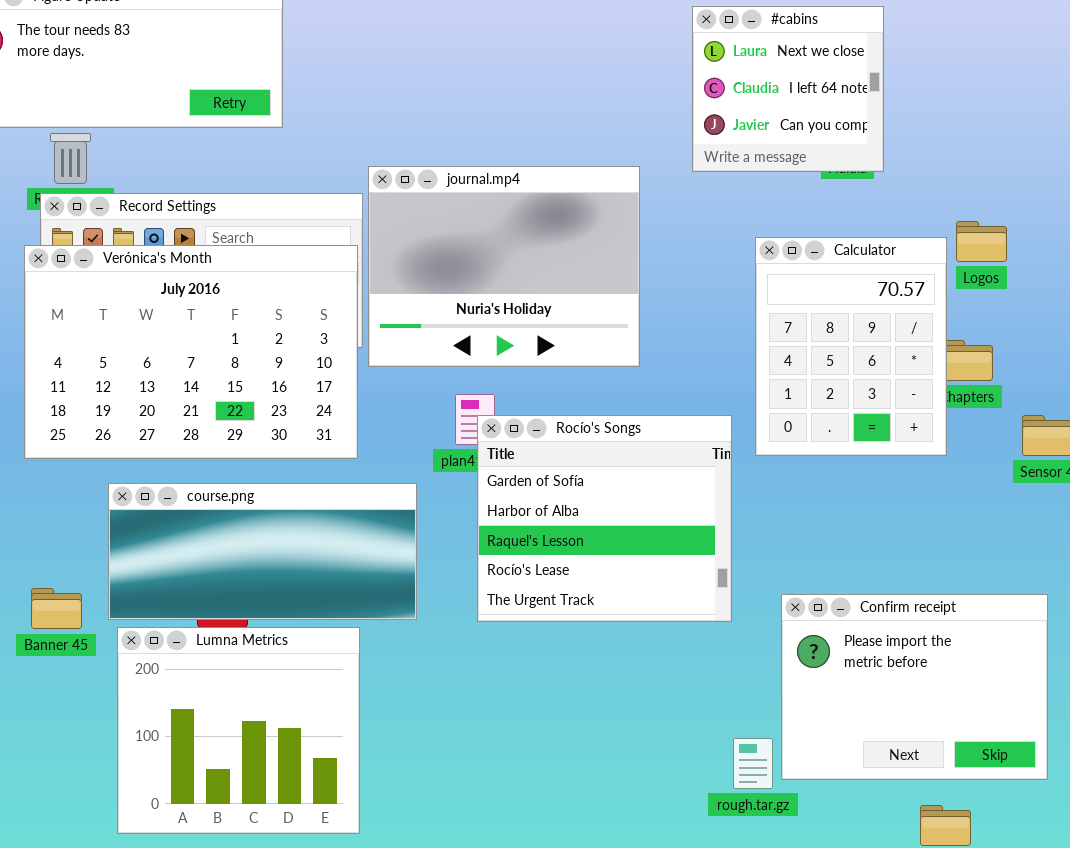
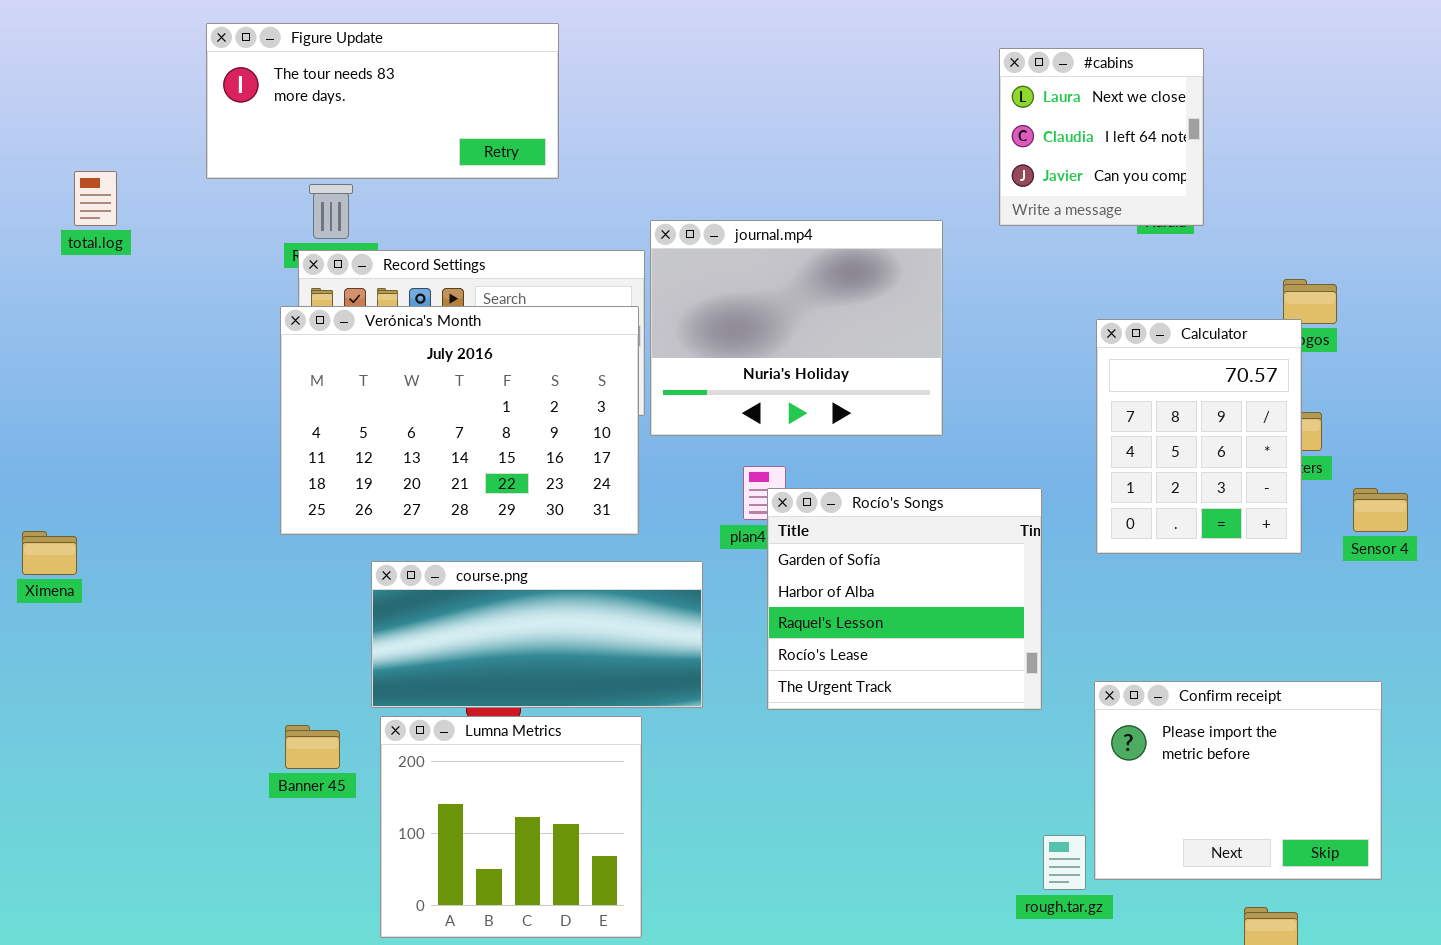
Calculator: [755,237,947,456] -> [1096,319,1302,554], moved
Banner 45: [31,588,82,629] -> [285,725,340,769], moved

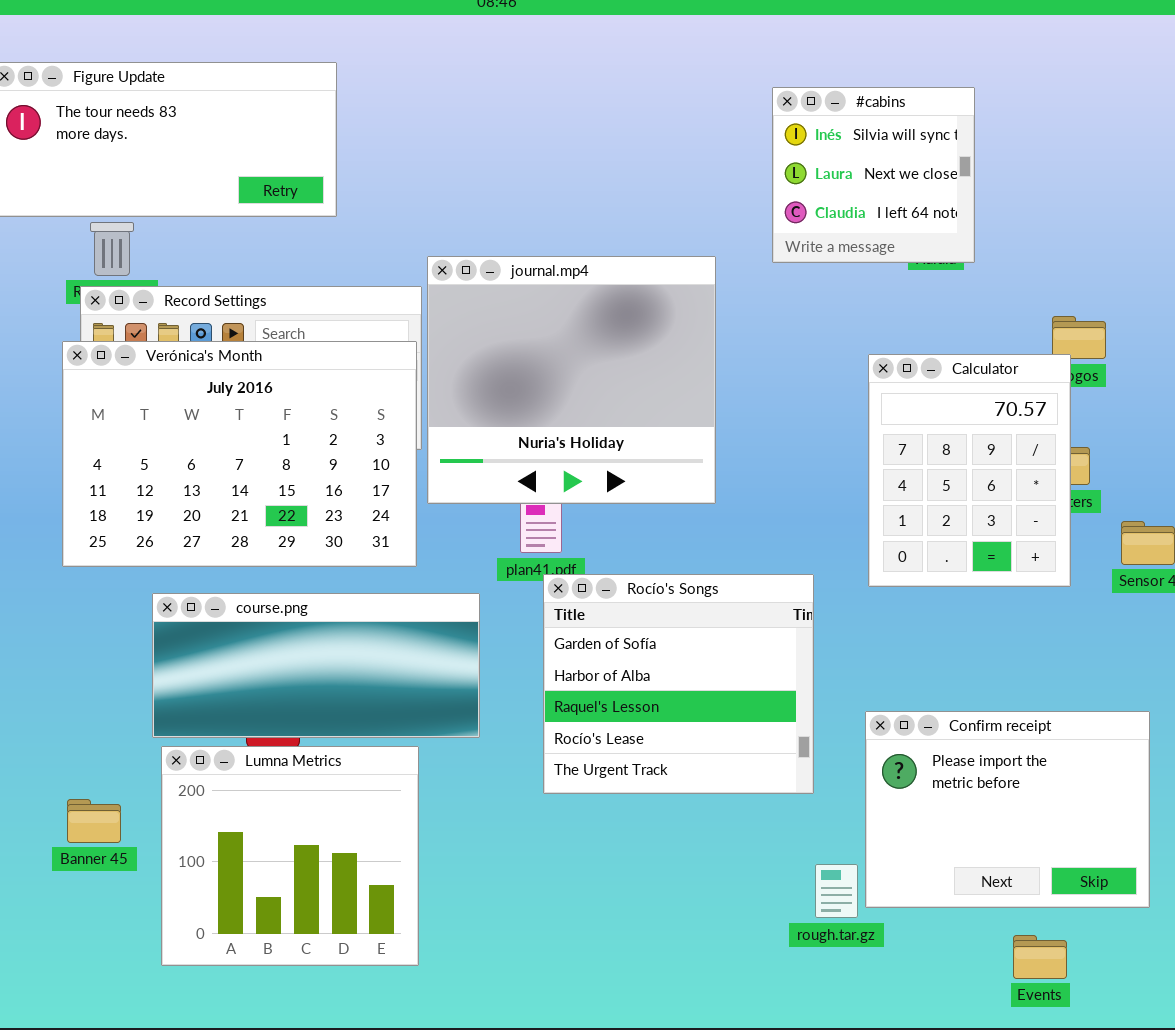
#cabins: [999,48,1204,226] -> [772,87,975,263], scrolled up 1 row
journal.mp4: [650,220,943,436] -> [427,256,716,504], resized
Rocío's Songs: [767,488,1042,710] -> [543,574,814,794], moved
Banner 45: [285,725,340,769] -> [67,799,121,843], moved

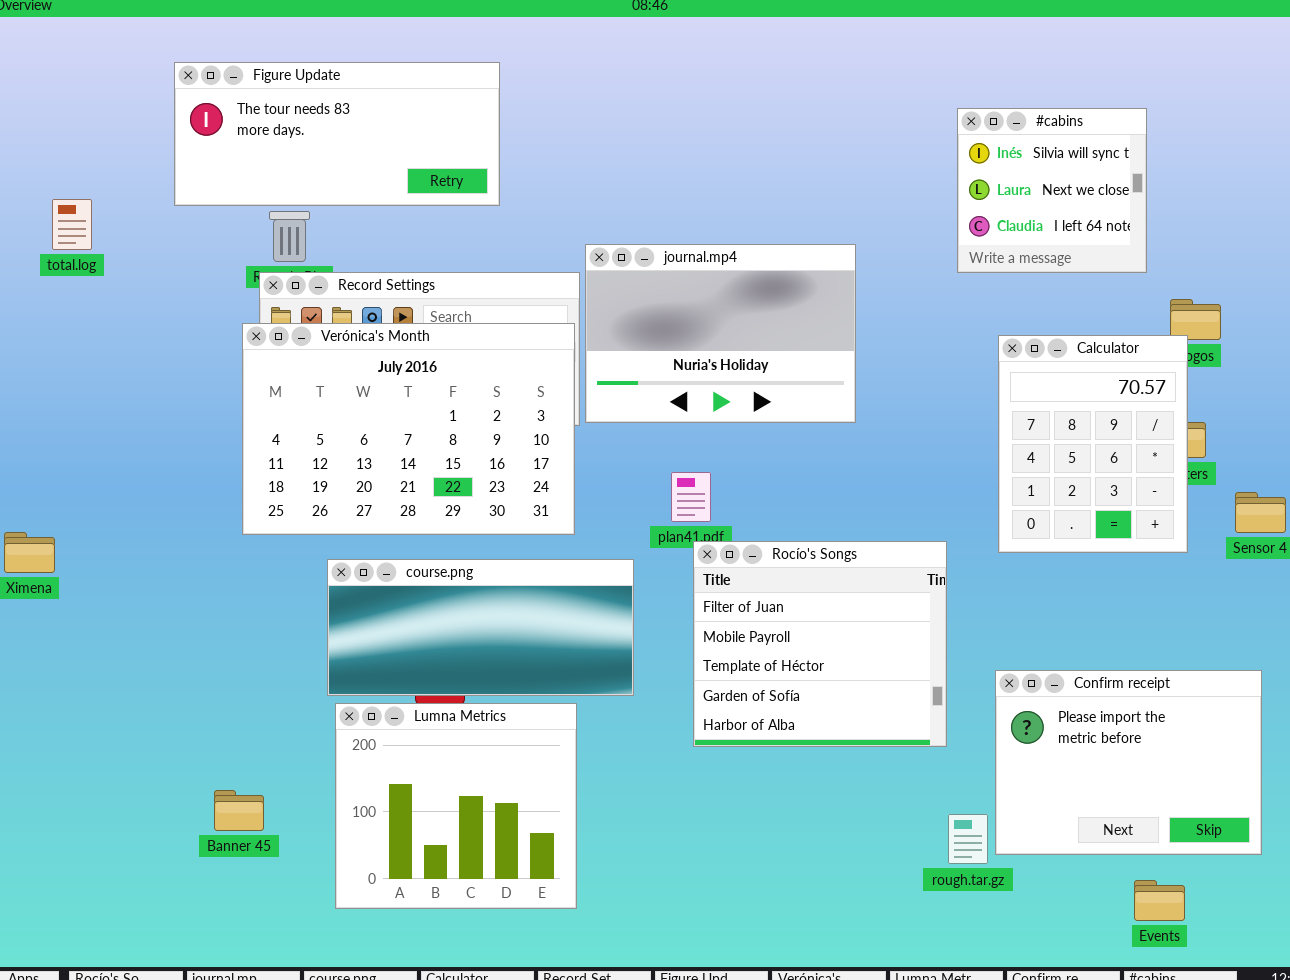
#cabins: [772,87,975,263] -> [957,108,1147,273], moved
journal.mp4: [427,256,716,504] -> [585,244,856,423], resized
Rocío's Songs: [543,574,814,794] -> [693,541,947,747], scrolled up 3 rows
Banner 45: [67,799,121,843] -> [214,790,264,831], moved

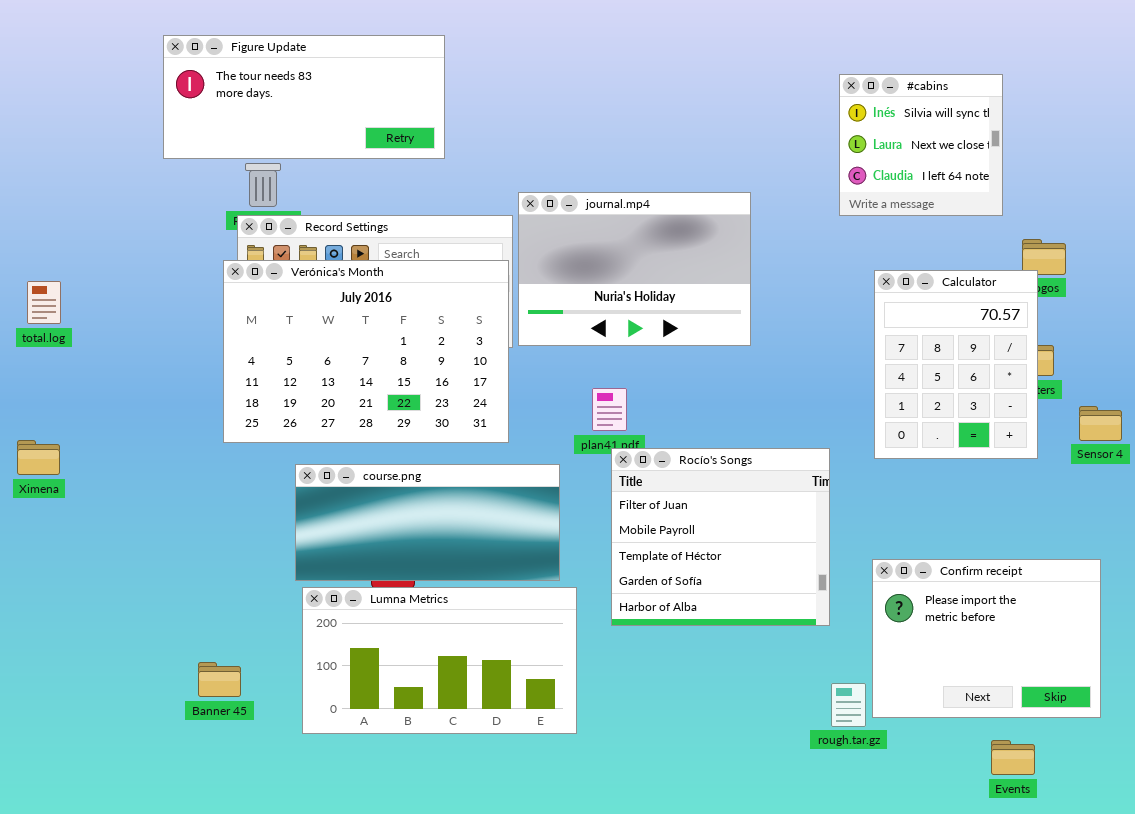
total.log: [52,199,92,250] -> [27,281,61,324], moved
Lumna Metrics: [335,703,577,909] -> [302,587,577,734], resized

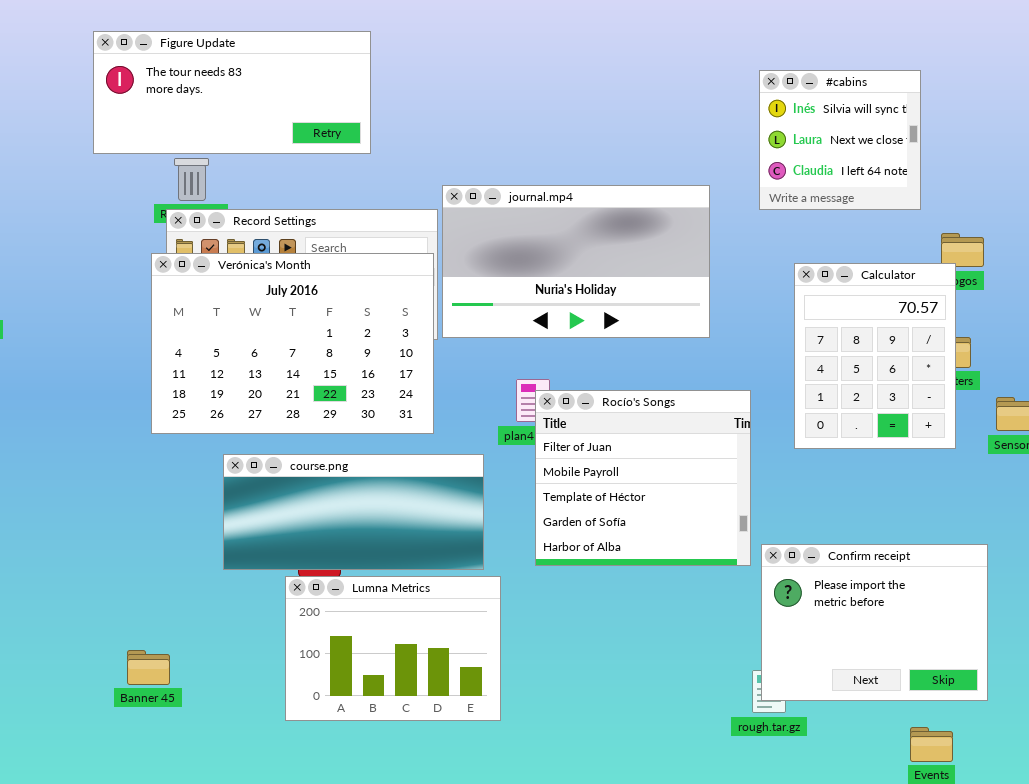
journal.mp4: [518,192,751,346] -> [442,185,710,338], resized
Rocío's Songs: [611,448,830,626] -> [535,390,751,566], moved
Confirm receipt: [872,559,1101,718] -> [761,544,988,701], moved
Lumna Metrics: [302,587,577,734] -> [285,576,501,721], resized

